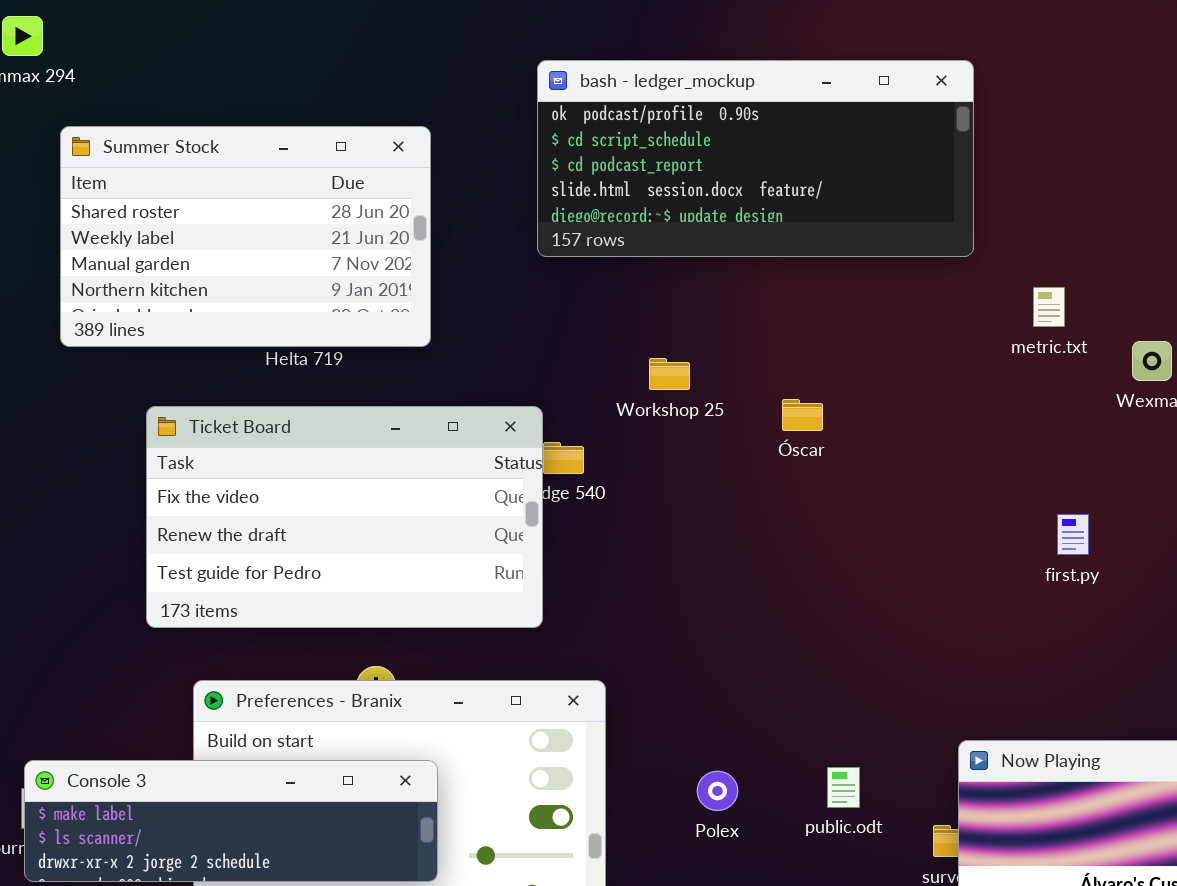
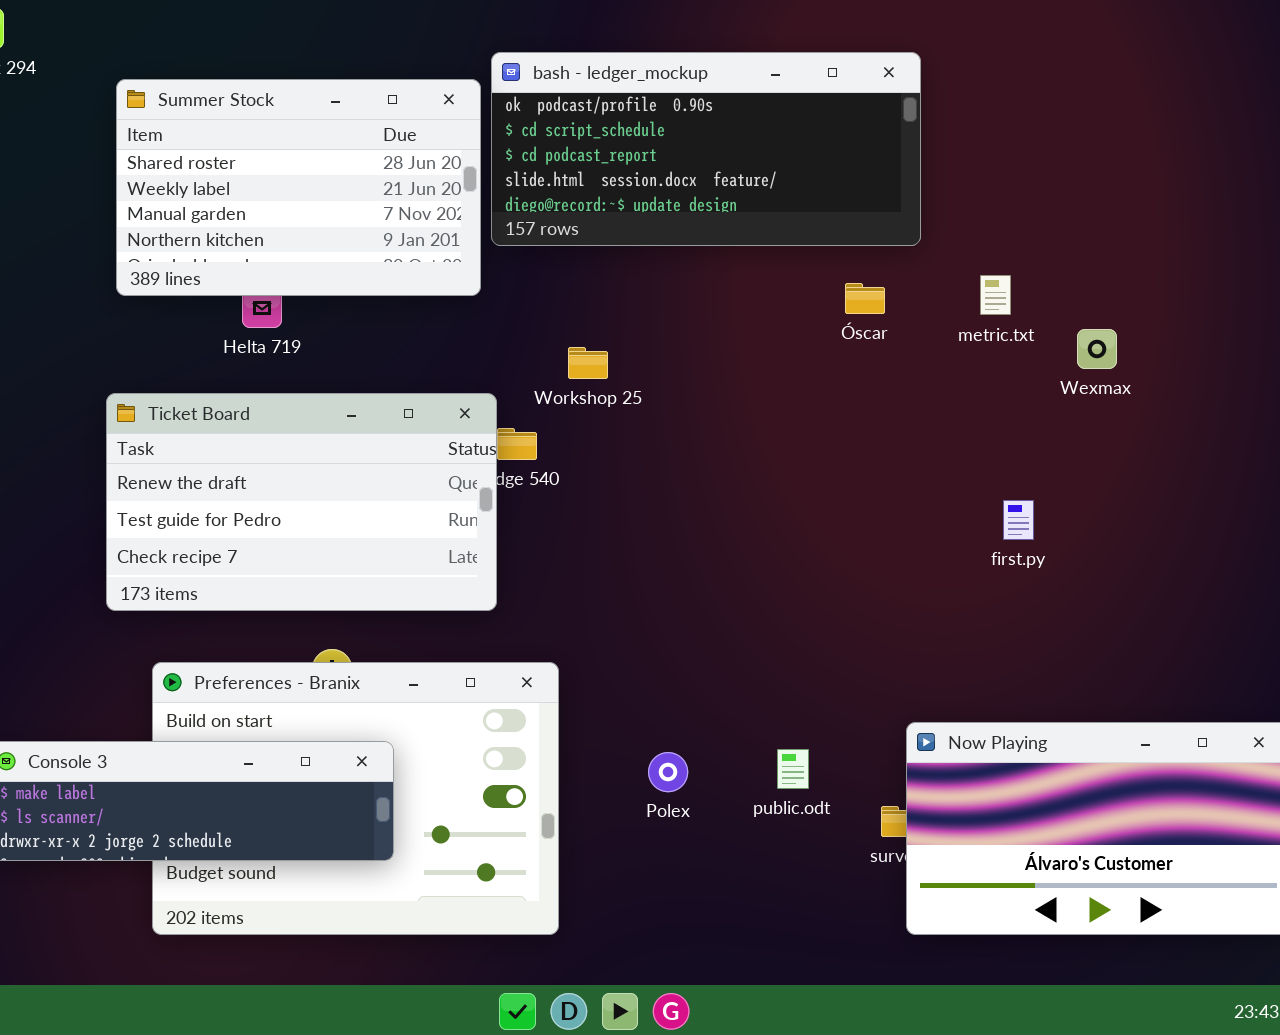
Summer Stock: [60,126,431,347] -> [116,79,481,296], moved
Workshop 25: [649,358,690,390] -> [568,347,608,379], moved
Óscar: [782,399,823,431] -> [845,283,885,314], moved
Ticket Board: [146,406,543,628] -> [106,393,497,611], scrolled down 1 row

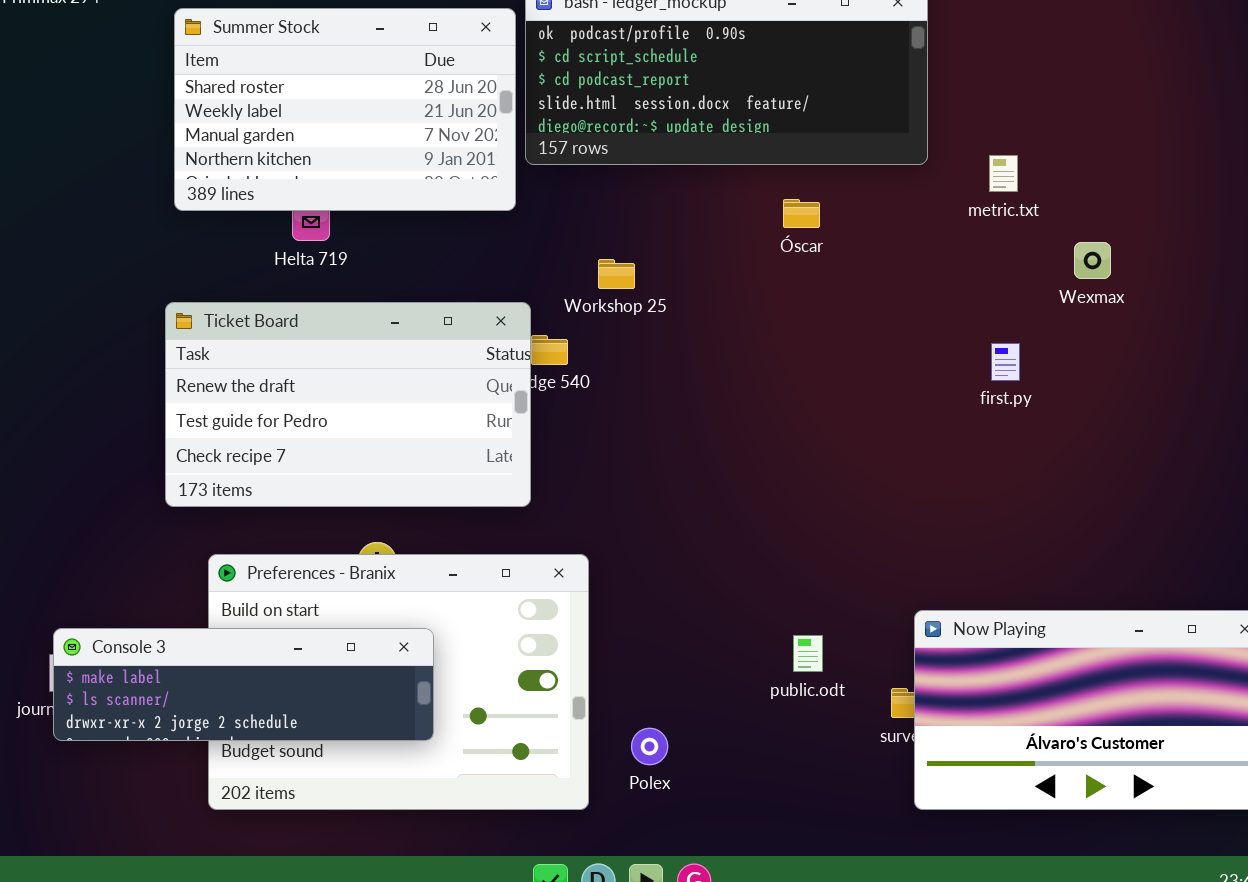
metric.txt: [980,275,1011,315] -> [989,155,1018,192], moved
Óscar: [845,283,885,314] -> [783,199,820,228], moved
first.py: [1003,500,1034,540] -> [991,343,1020,381], moved
Polex: [648,752,688,792] -> [631,728,668,765], moved

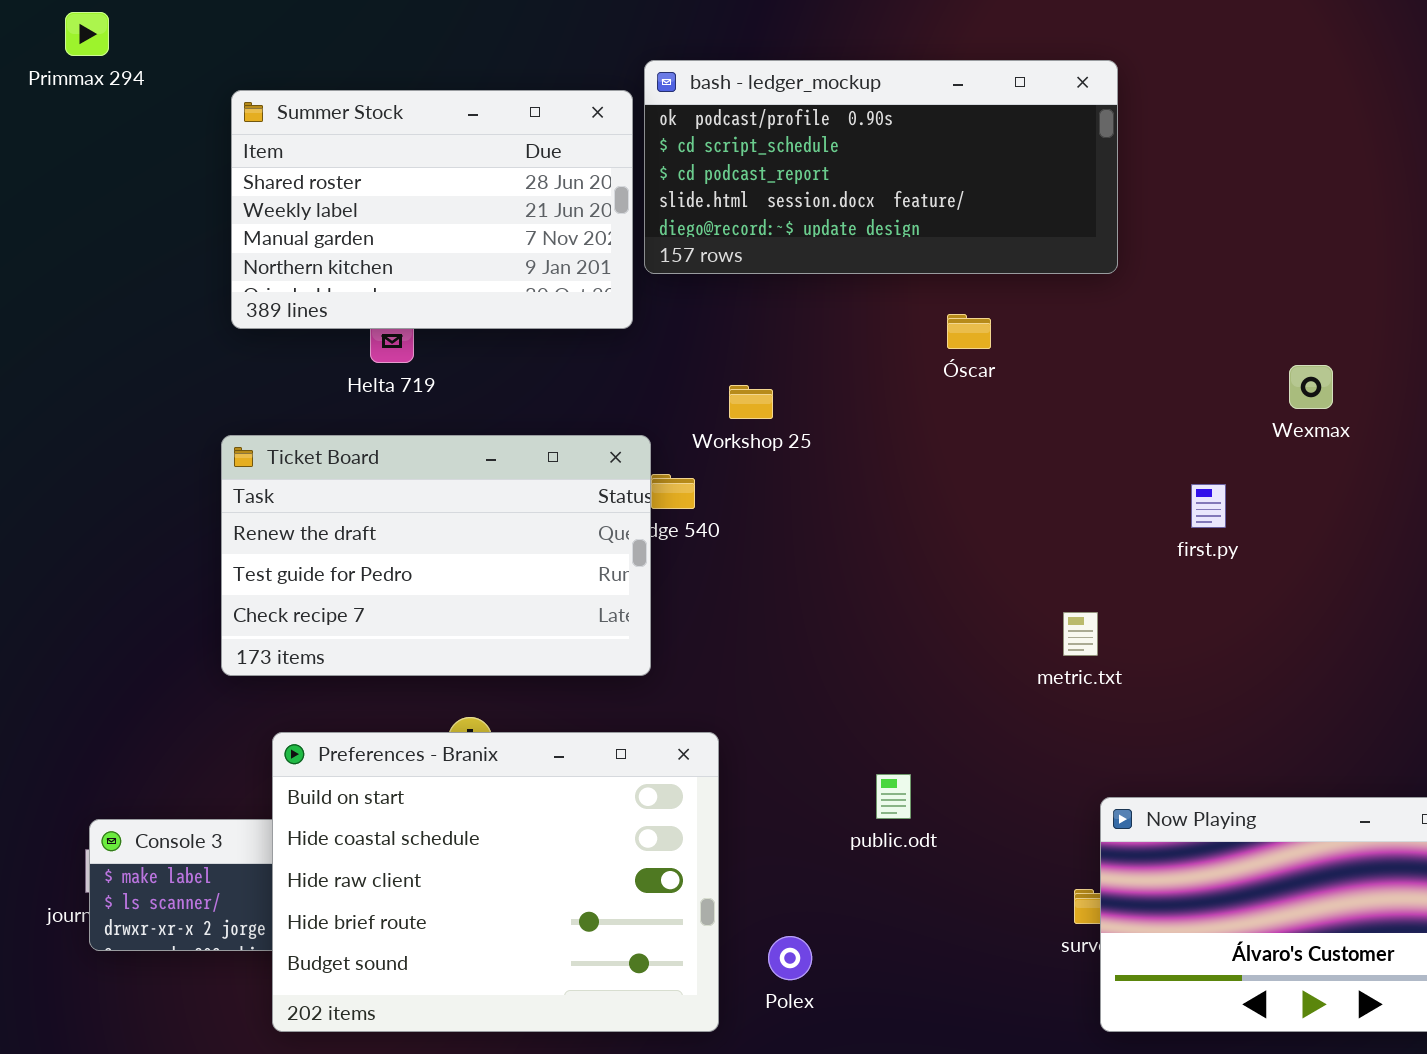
metric.txt: [989,155,1018,192] -> [1063,612,1098,656], moved
Preferences - Branix: [208,554,589,810] -> [272,732,719,1032], raised
public.odt: [793,635,823,672] -> [876,774,911,819], moved

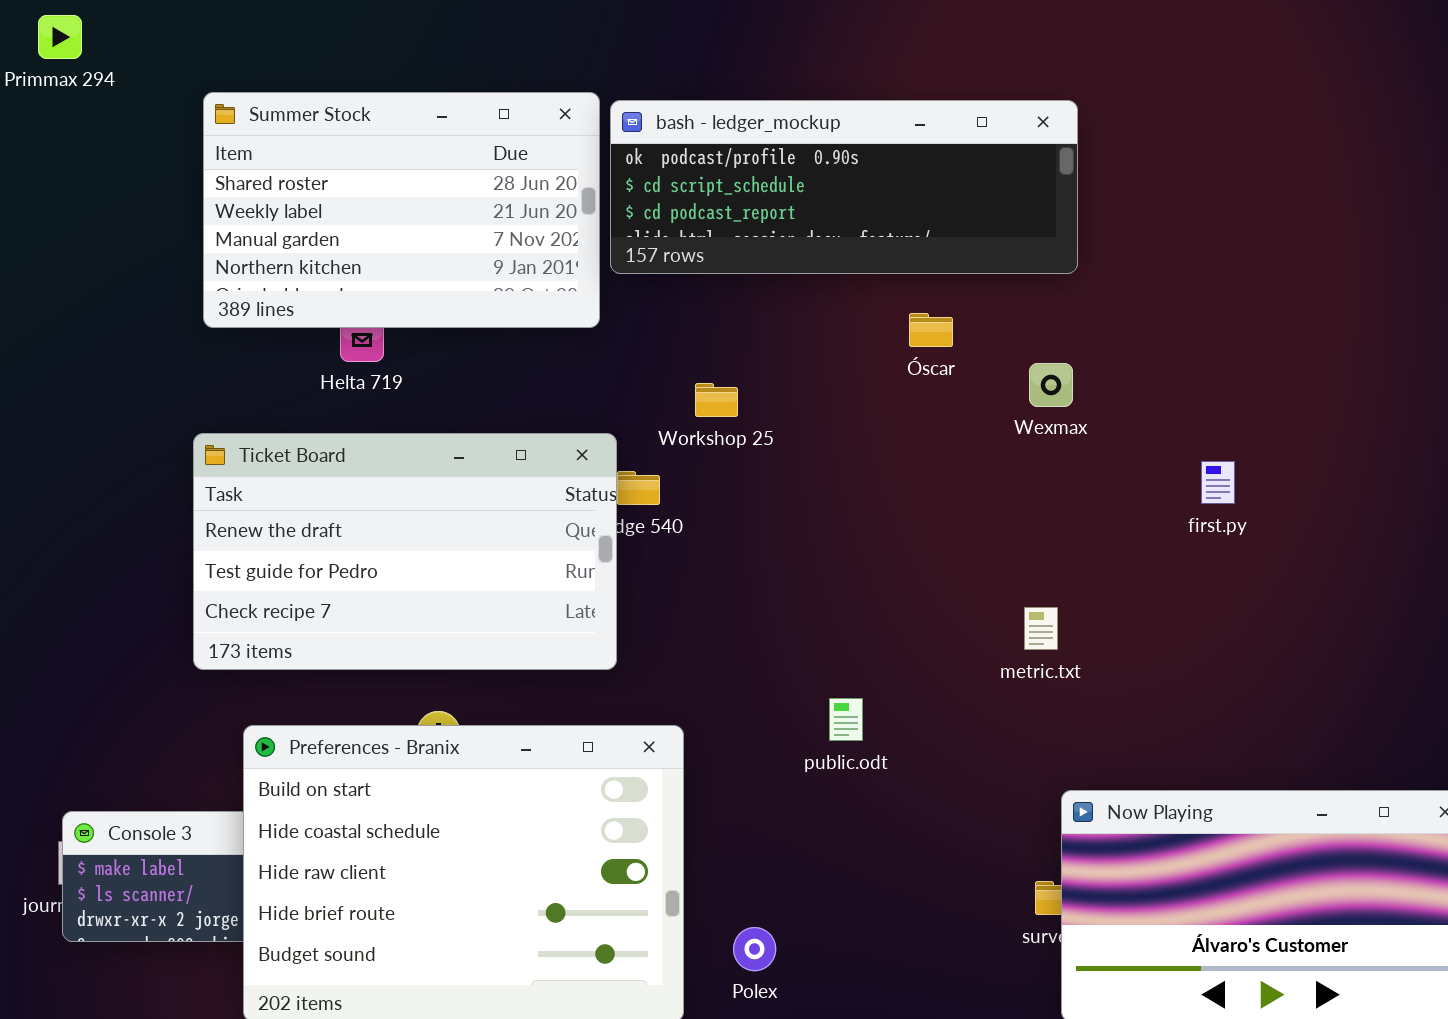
bash - ledger_mockup: [644,60,1118,274] -> [610,100,1078,274], resized
Wexmax: [1289,365,1333,409] -> [1029,363,1073,407], moved
first.py: [1191,484,1226,528] -> [1201,461,1235,504], moved
public.odt: [876,774,911,819] -> [829,698,863,741], moved

